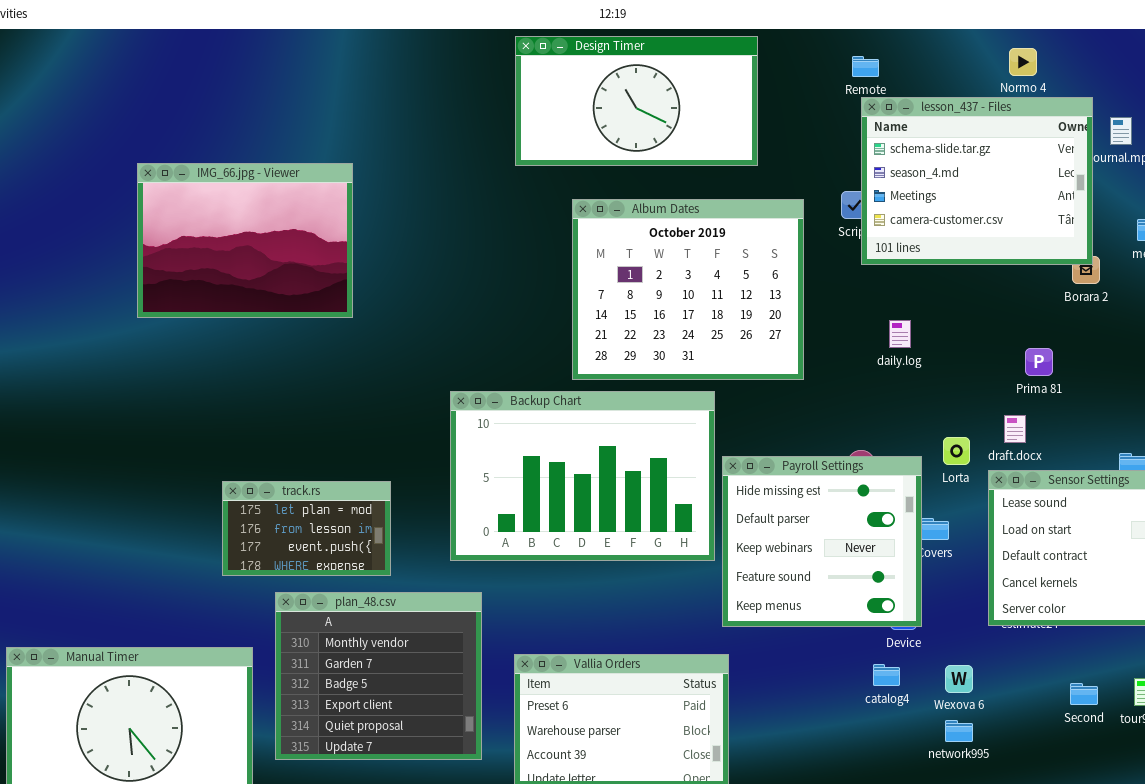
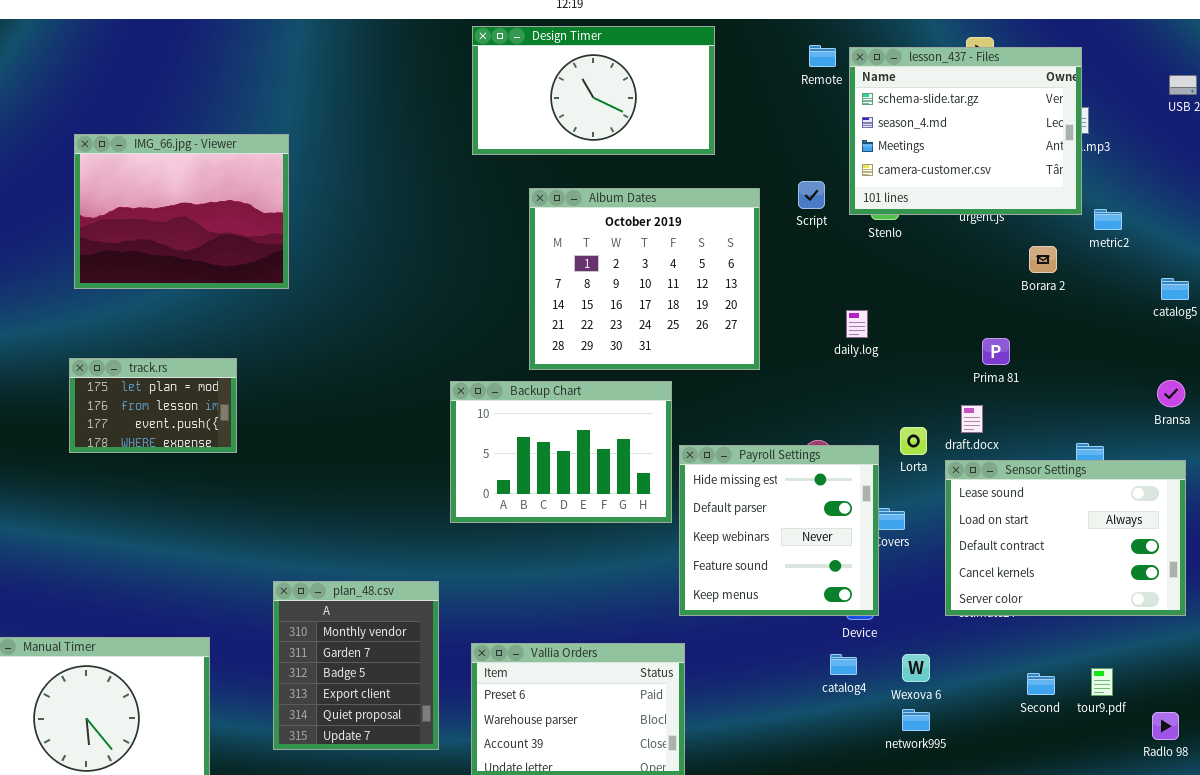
lesson_437 - Files: [861,97,1093,265] -> [849,47,1082,215], moved
IMG_66.jpg - Viewer: [137,163,353,318] -> [74,134,289,289], moved
Backup Chart: [450,391,715,561] -> [450,381,672,523], resized
track.rs: [222,481,391,576] -> [69,358,237,453], moved
plan_48.csv: [275,592,482,760] -> [273,581,439,750], resized

